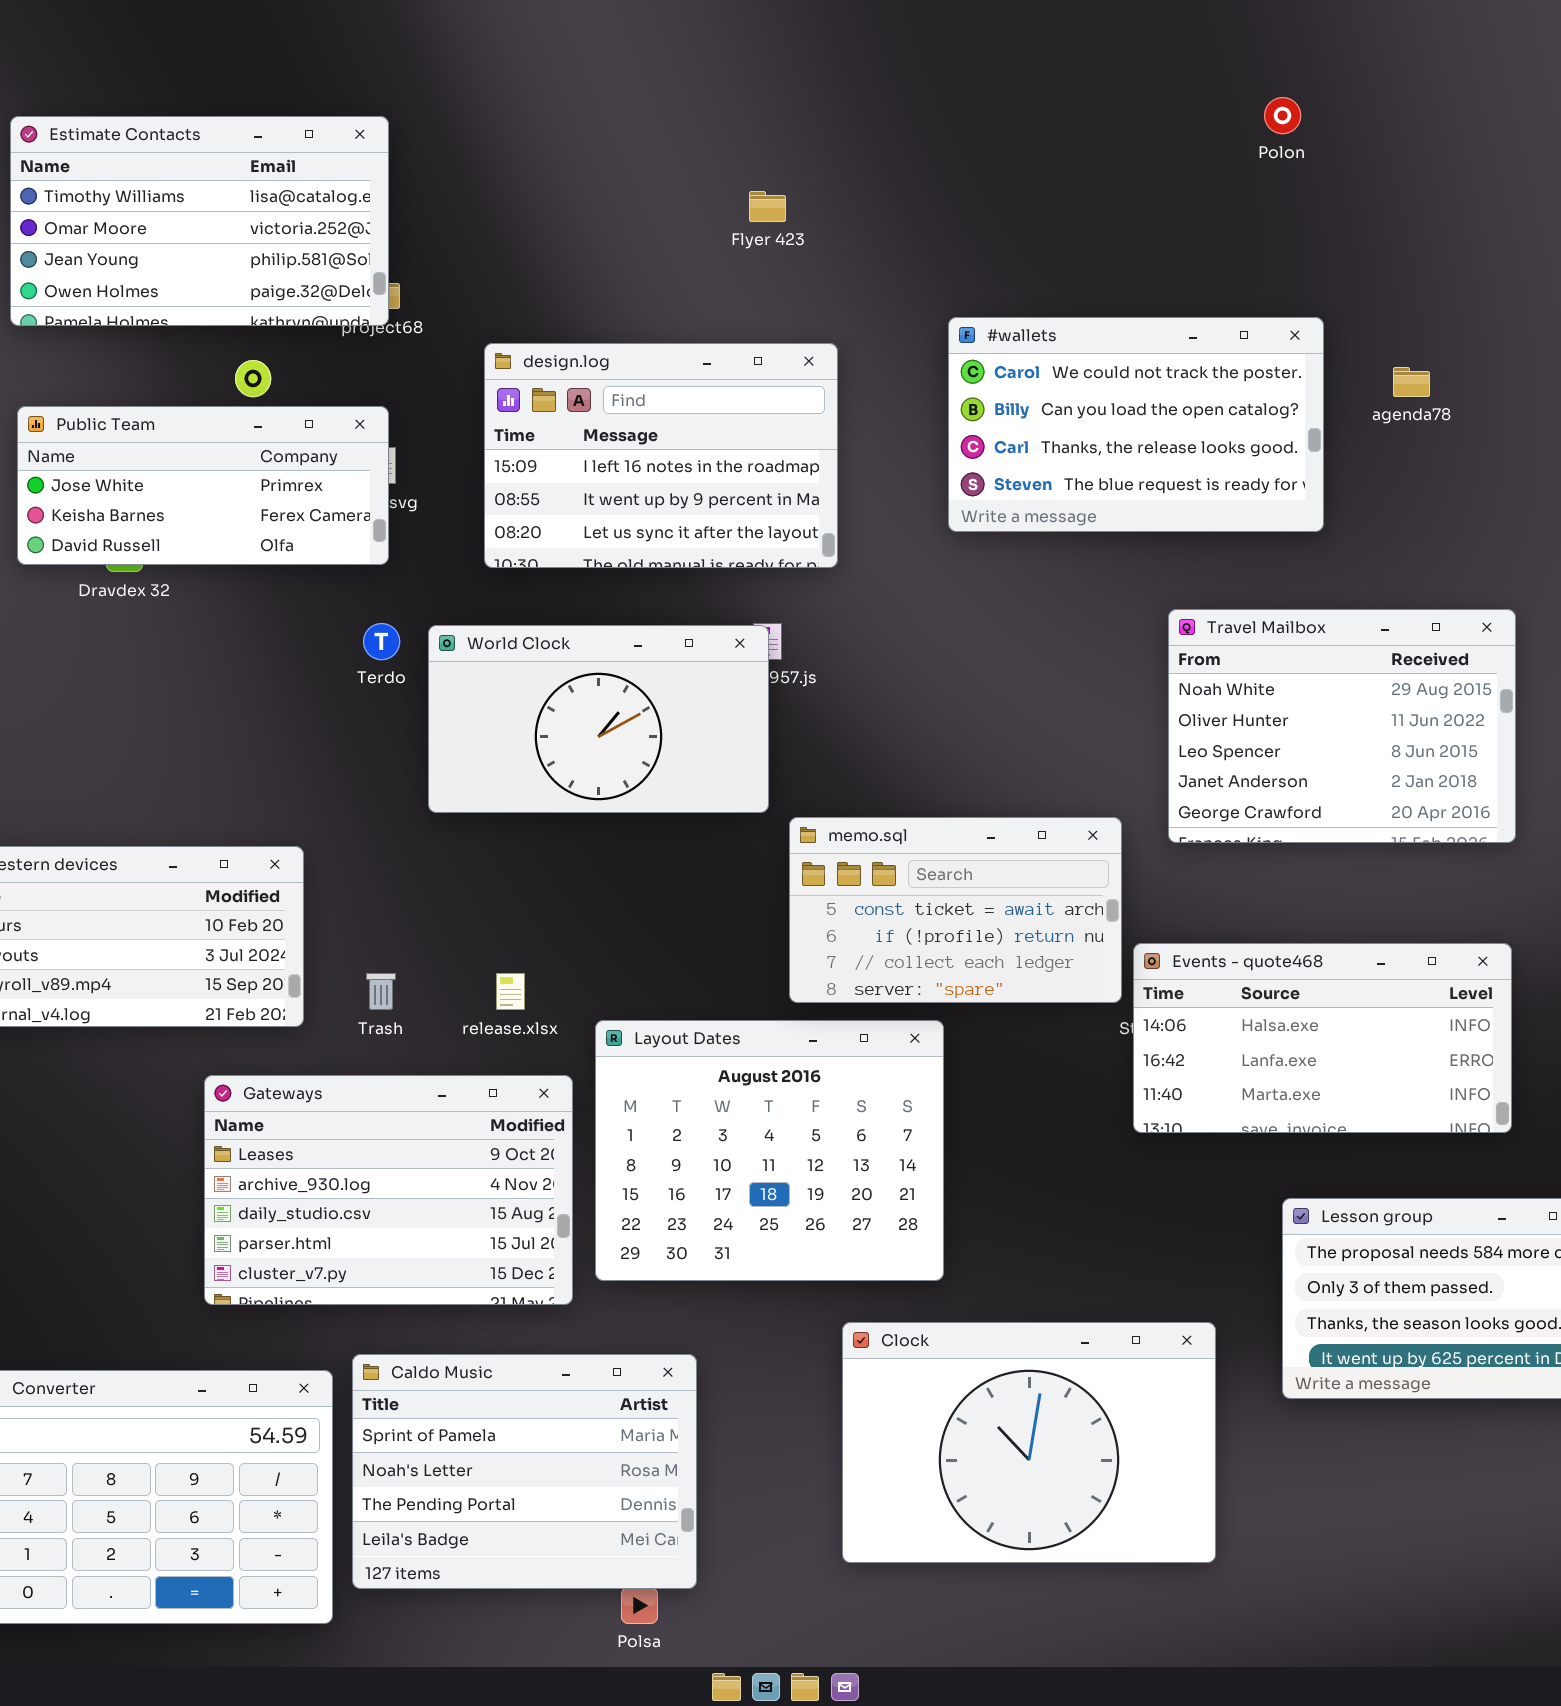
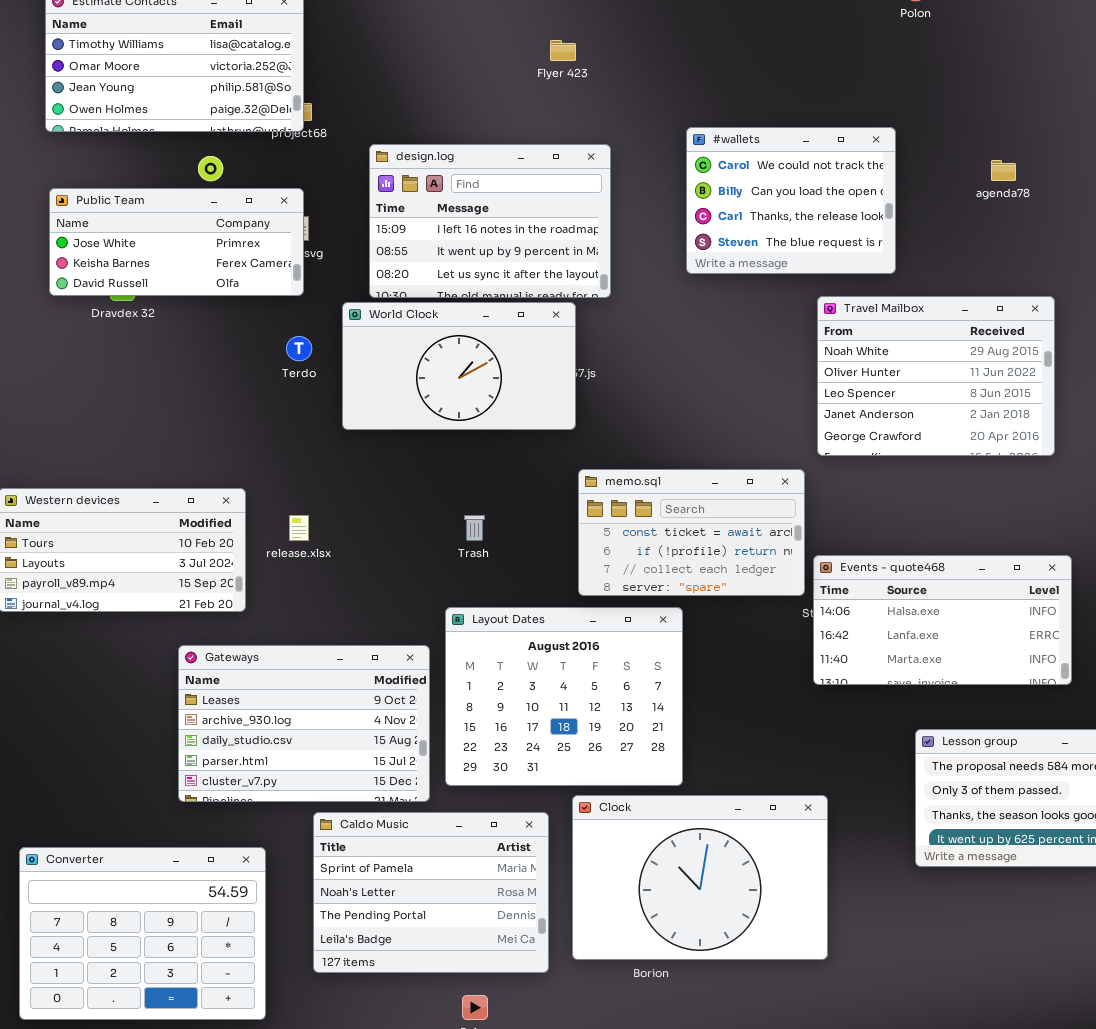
#wallets: [948,317,1324,532] -> [686,127,896,274], resized
Travel Mailbox: [1168,609,1516,843] -> [817,296,1055,456], moved
World Clock: [428,625,769,813] -> [342,302,576,430], moved
Trash: [366,973,396,1010] -> [464,515,485,541], moved
release.xlsx: [496,973,525,1010] -> [289,515,309,541], moved
Clock: [842,1322,1216,1563] -> [572,795,828,960], moved
Caldo Music: [352,1354,697,1589] -> [313,812,549,973], moved

